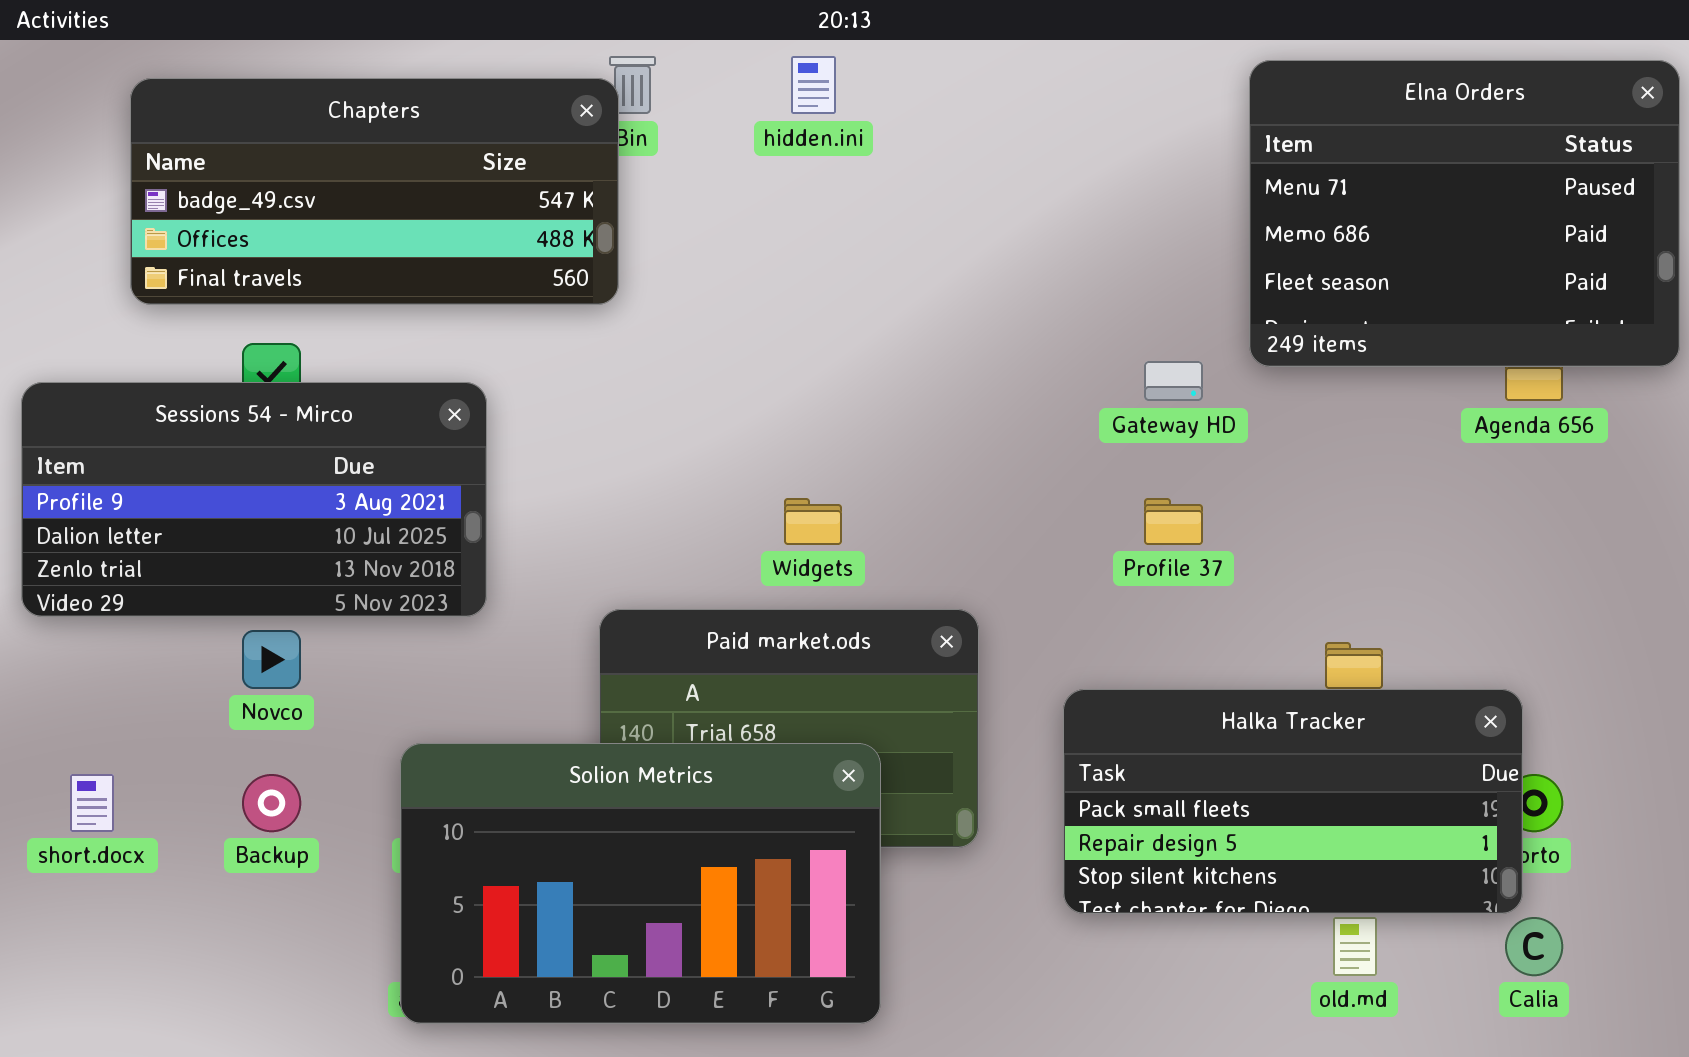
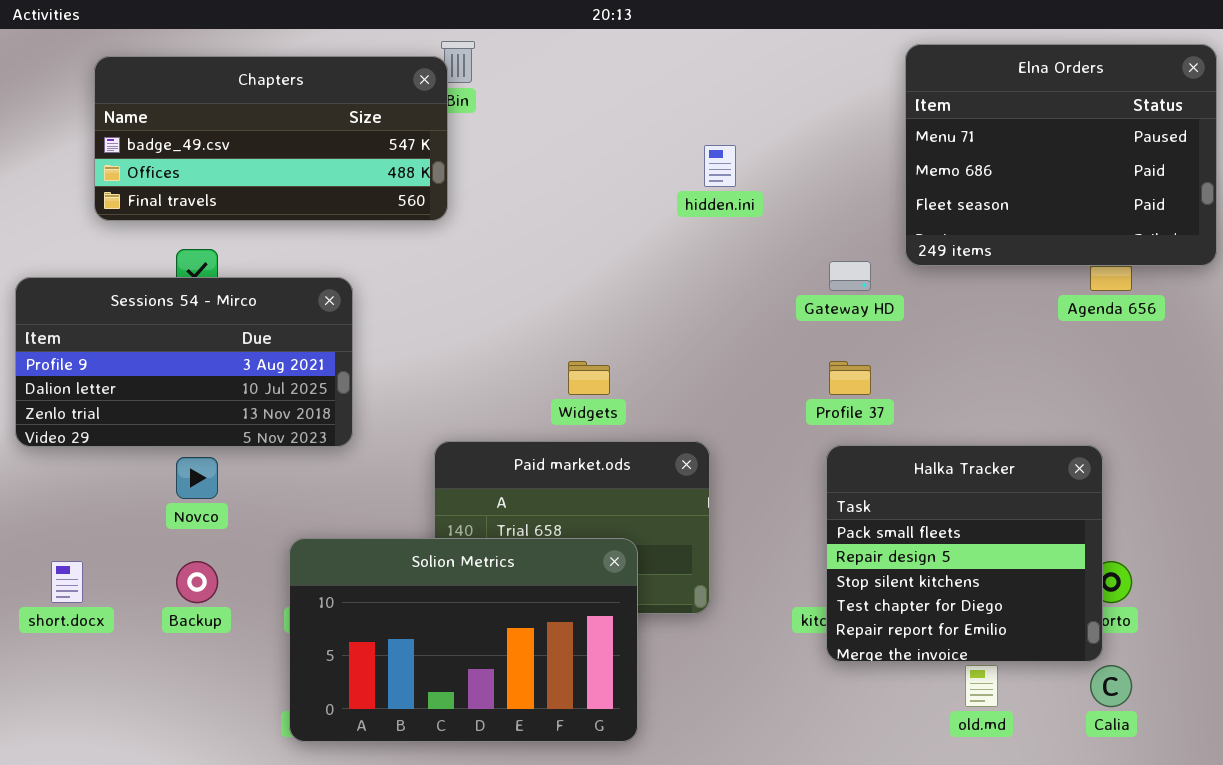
hidden.ini: [791,56,836,114] -> [704,145,736,187], moved
Halka Tracker: [1063,689,1523,914] -> [826,445,1103,662], resized

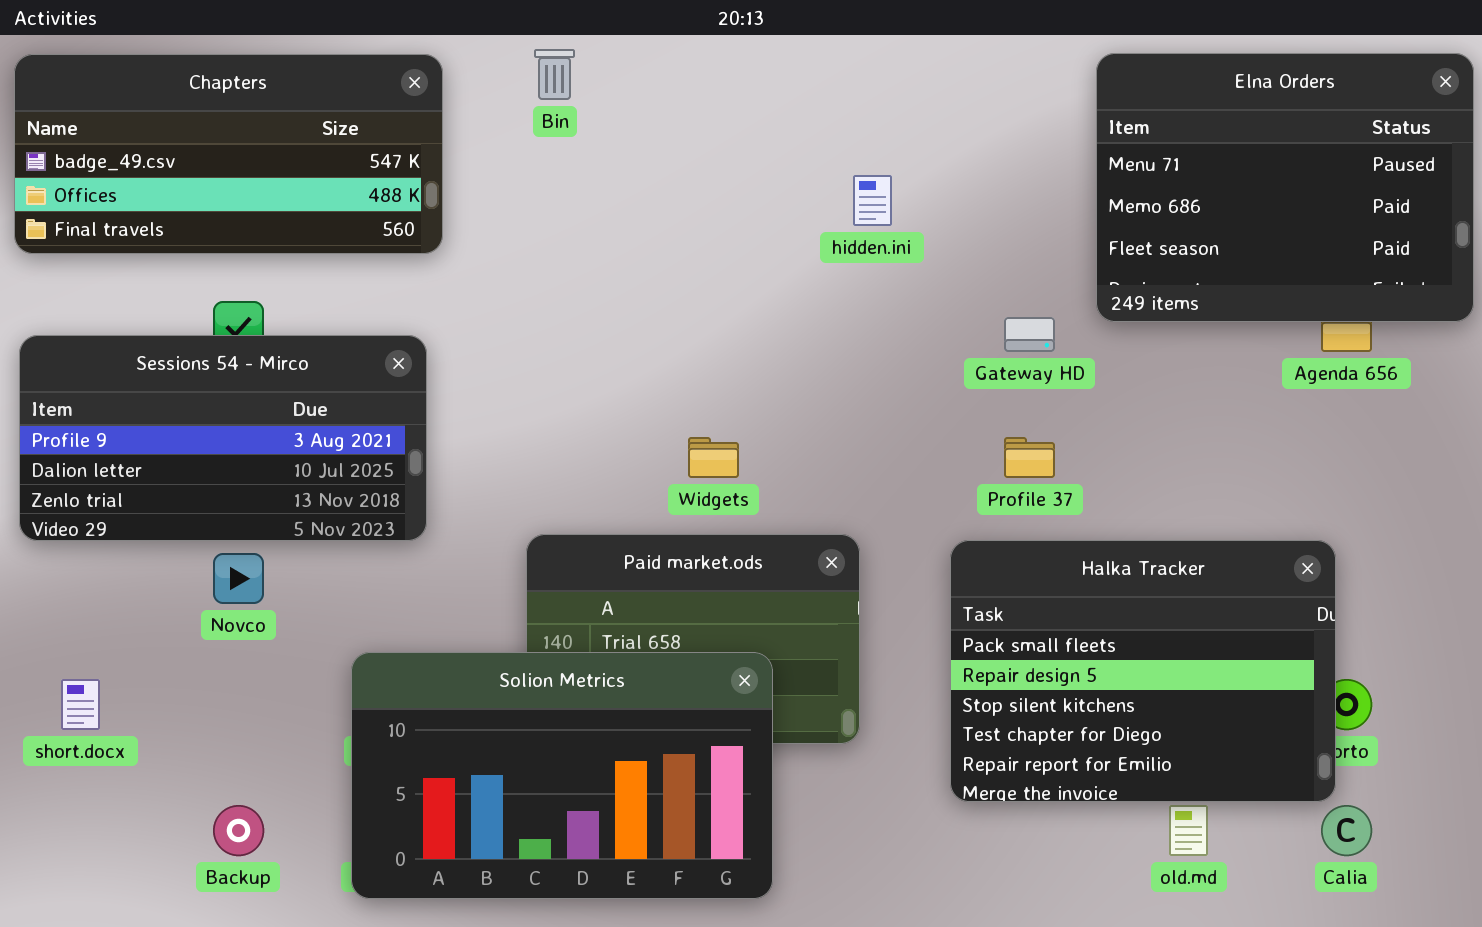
Chapters: [94,56,448,221] -> [14,54,443,254], moved
Halka Tracker: [826,445,1103,662] -> [950,540,1336,802], resized
Backup: [176,561,218,603] -> [213,805,264,856], moved

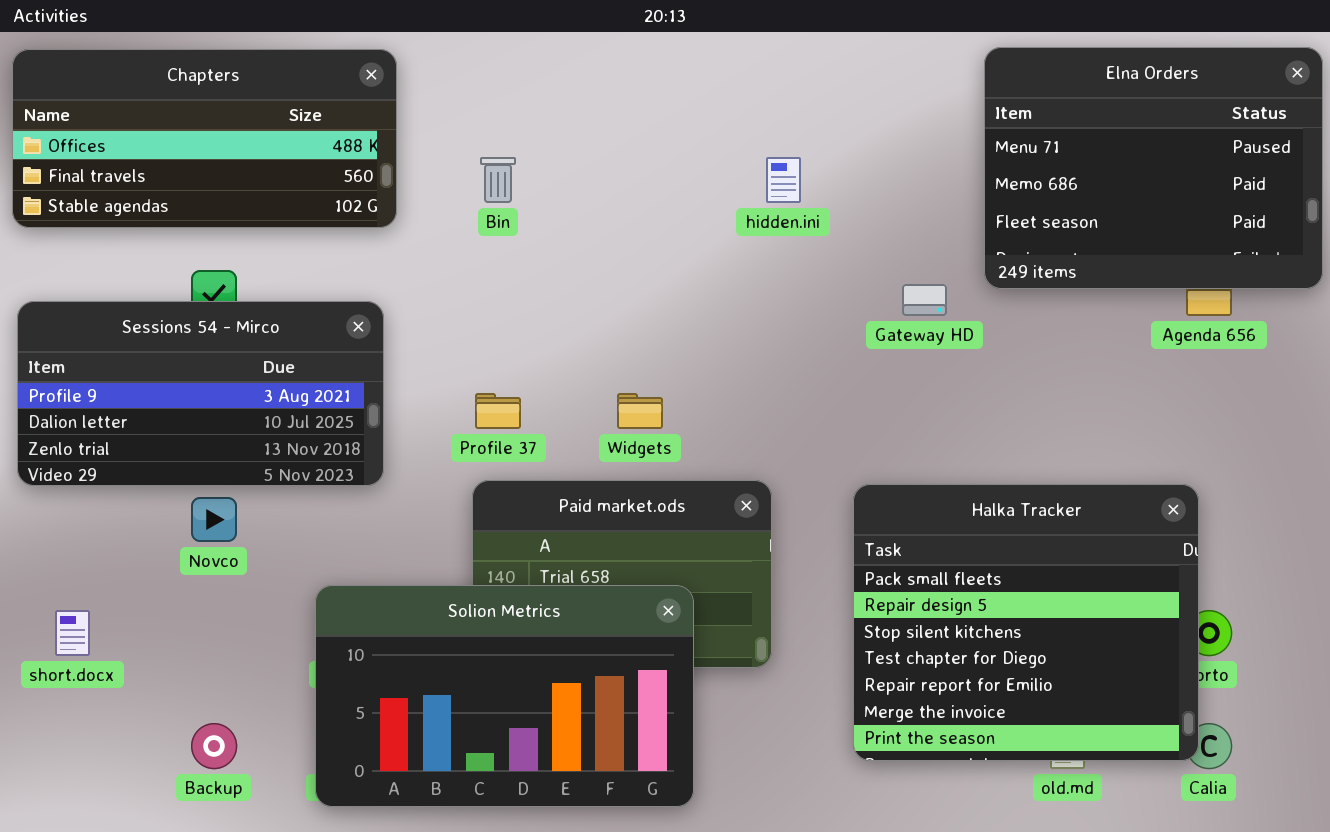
Bin: [534,49,575,100] -> [480,157,516,203], moved
Chapters: [14,54,443,254] -> [12,49,397,228], scrolled down 1 row
Profile 37: [1004,437,1055,478] -> [475,393,521,429], moved
Halka Tracker: [950,540,1336,802] -> [853,484,1199,761], resized

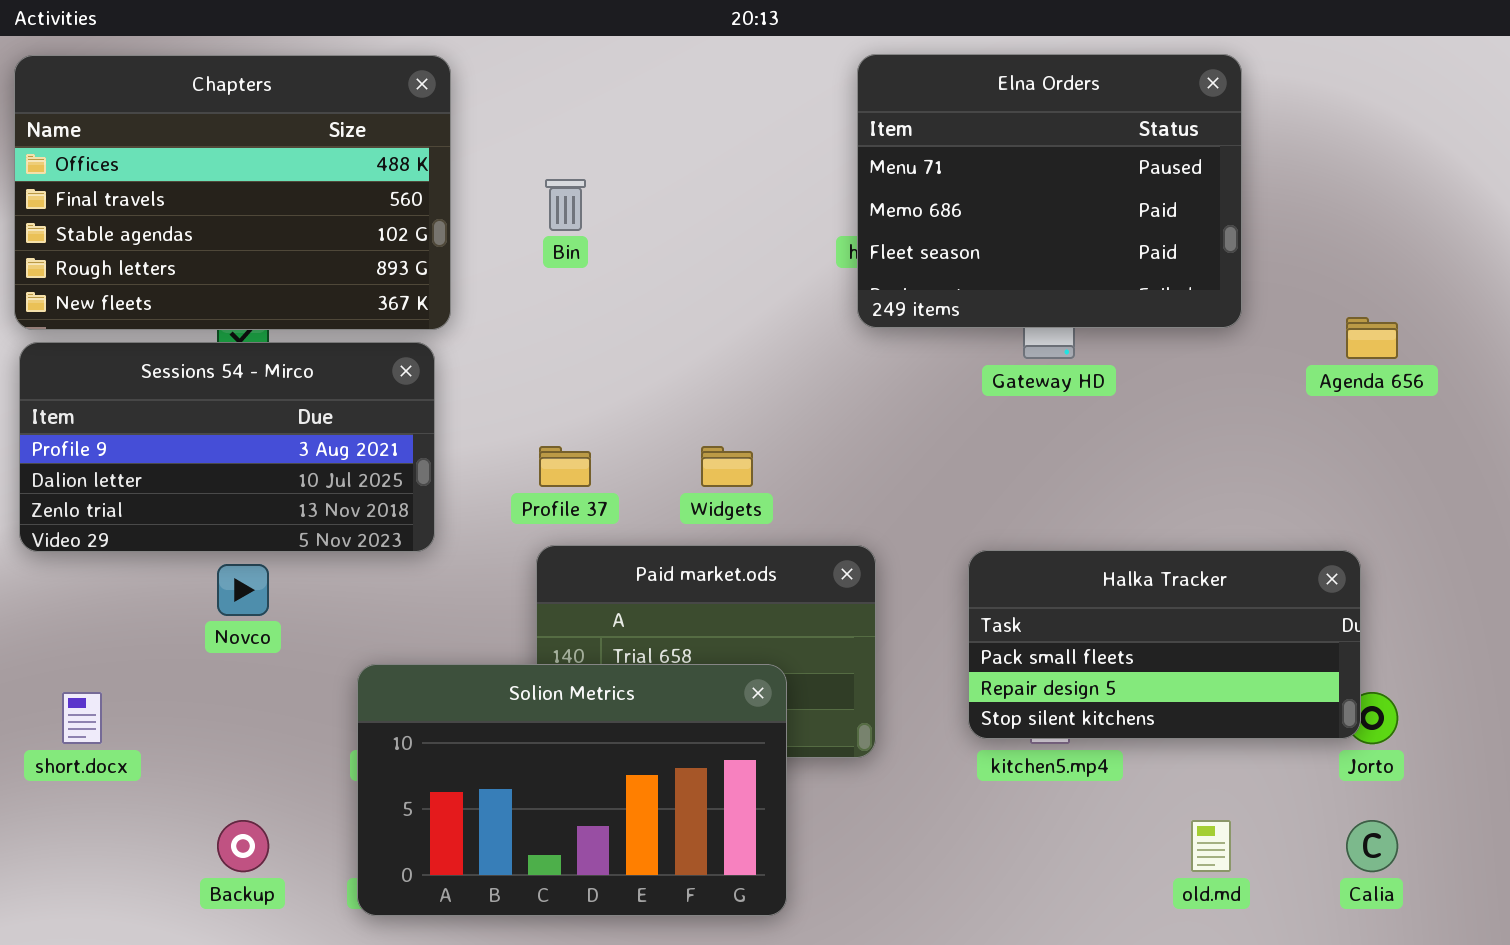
Elna Orders: [984,47,1323,289] -> [857,54,1242,328], moved
Chapters: [12,49,397,228] -> [14,55,451,330], resized
Halka Tracker: [853,484,1199,761] -> [968,550,1361,739], resized

